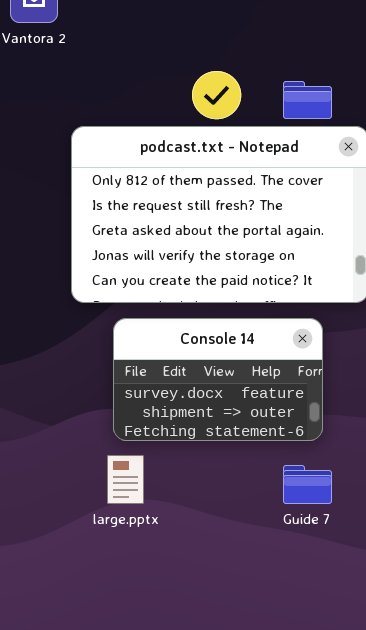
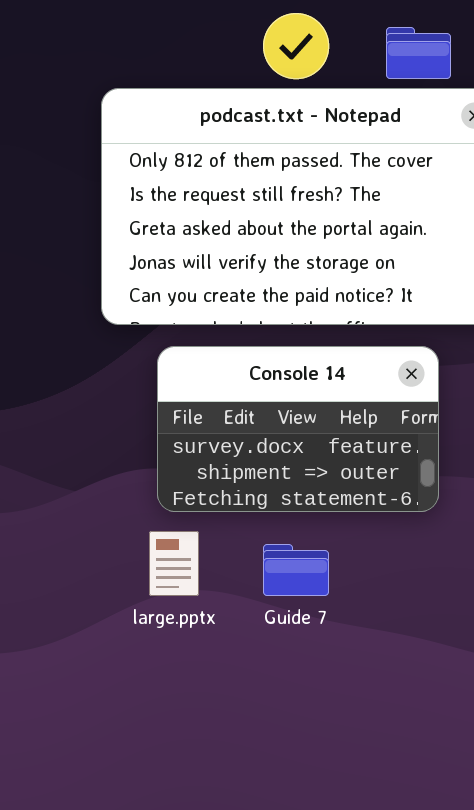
Guide 7: [283,465,332,504] -> [263,544,329,596], moved

